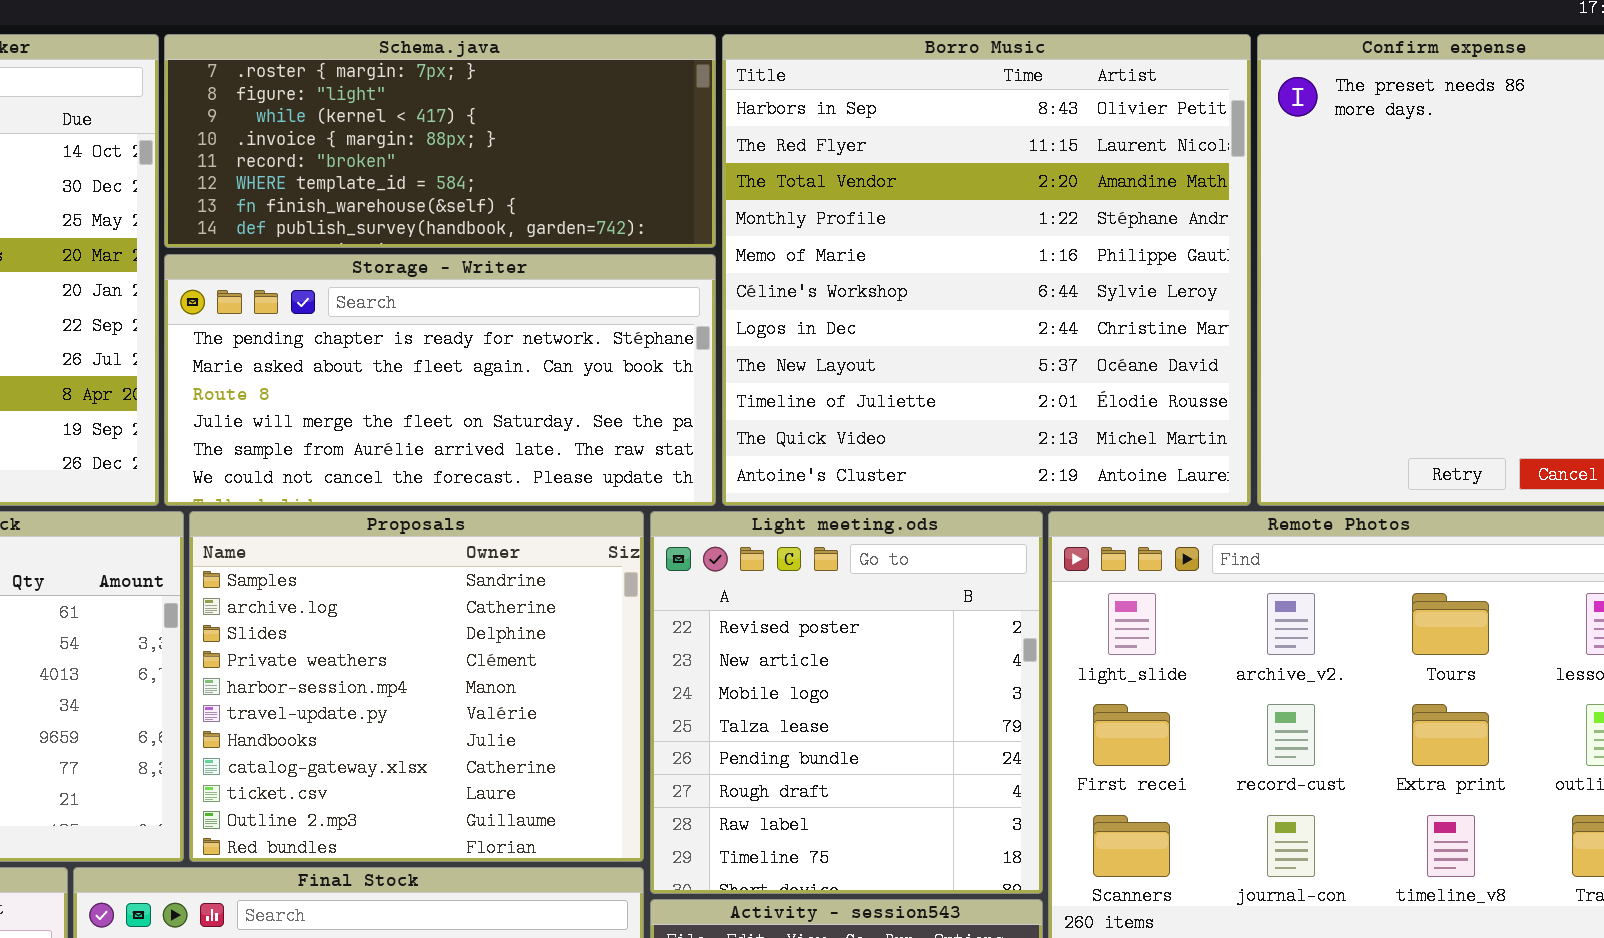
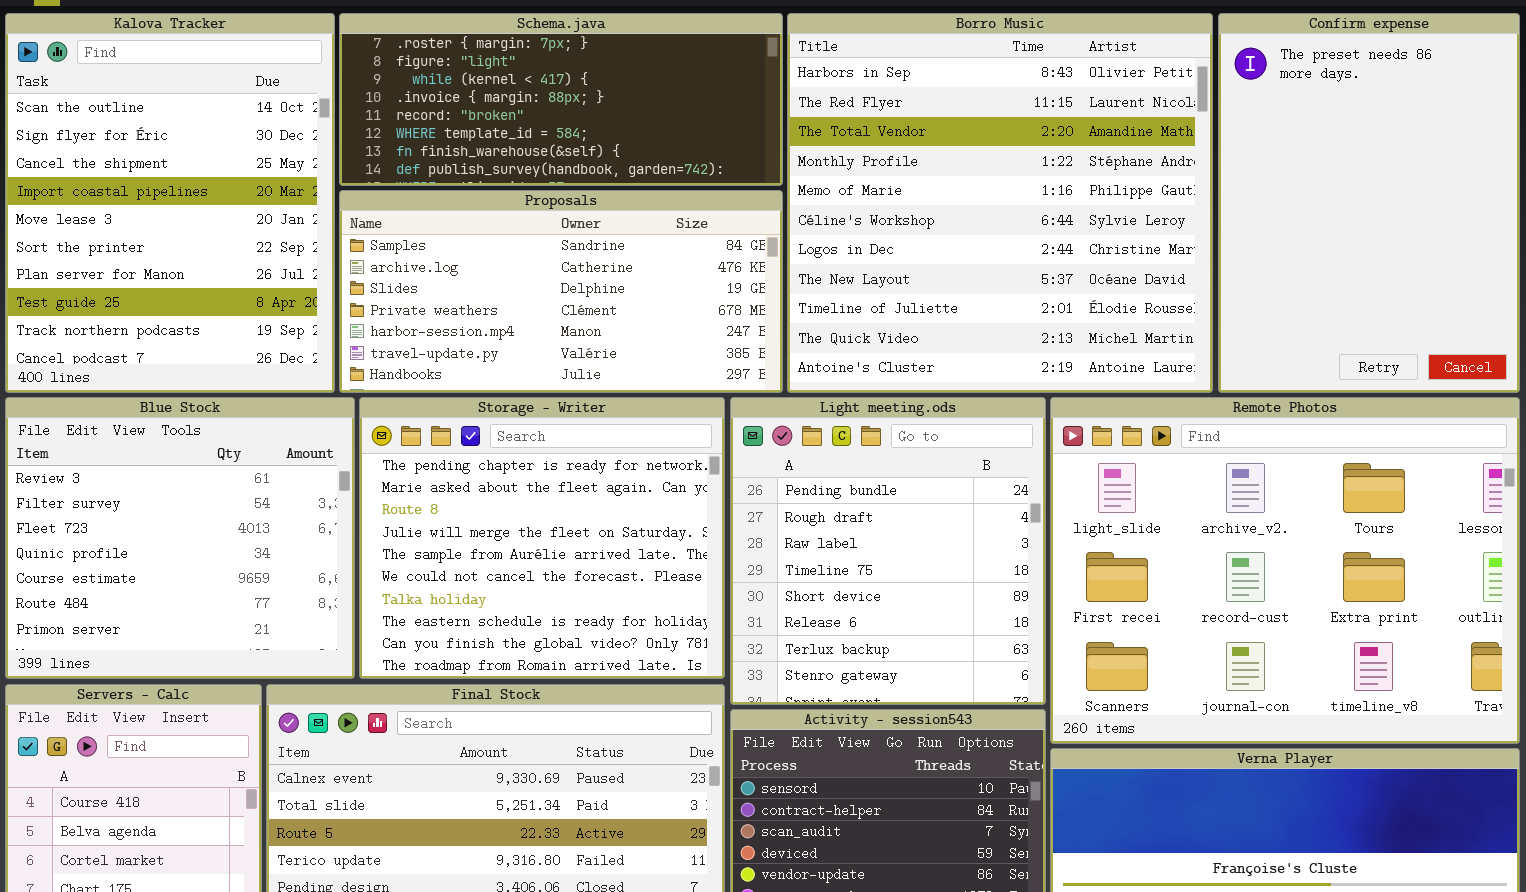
Storage - Writer: [164,254,716,506] -> [359,397,725,679], moved, resized
Proposals: [189,511,644,862] -> [339,190,783,393], moved, resized
Light meeting.ods: [650,511,1043,894] -> [730,397,1046,705], scrolled down 4 rows

